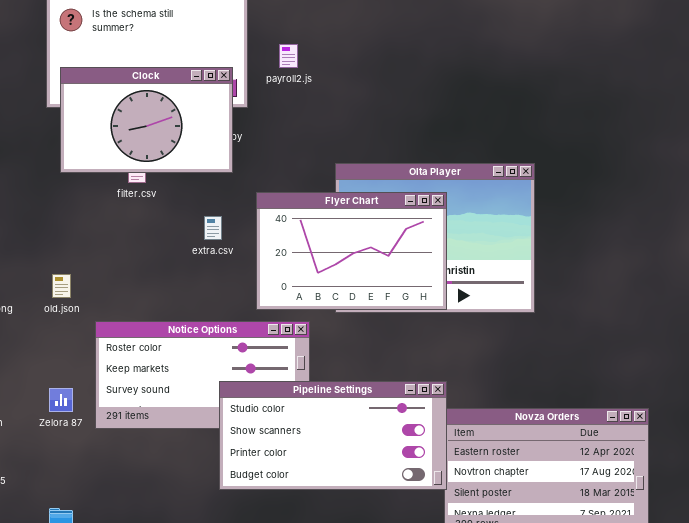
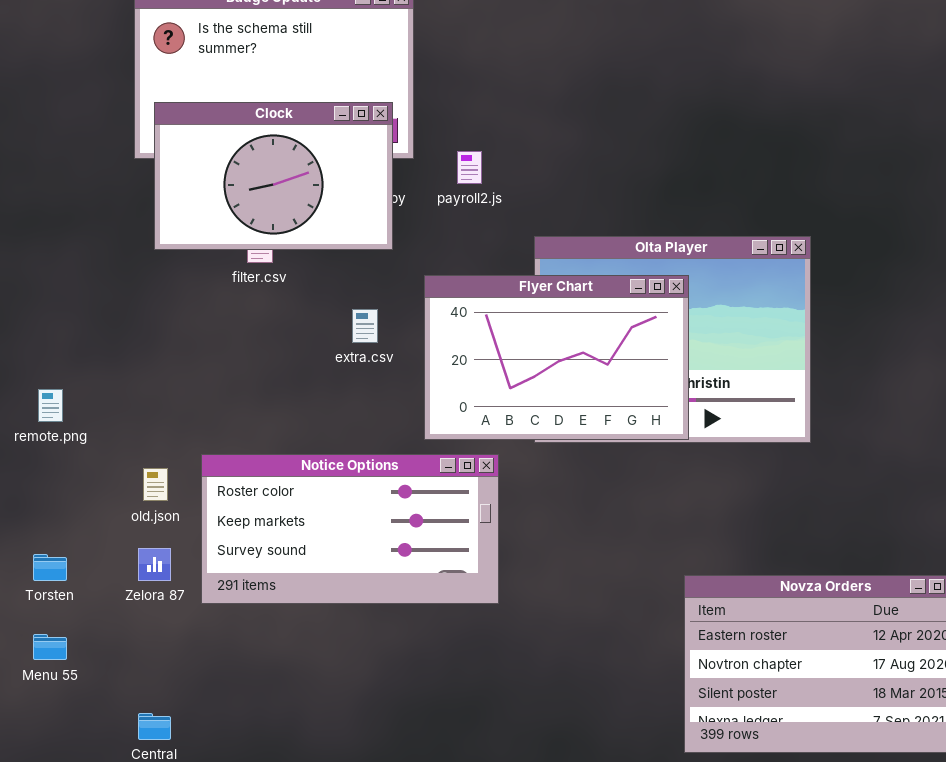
payroll2.js: [279,44,298,68] -> [457,151,482,184], moved
old.json: [52,274,71,298] -> [143,468,168,501], moved
Pipeline Settings: [219,381,447,490] -> none, closed

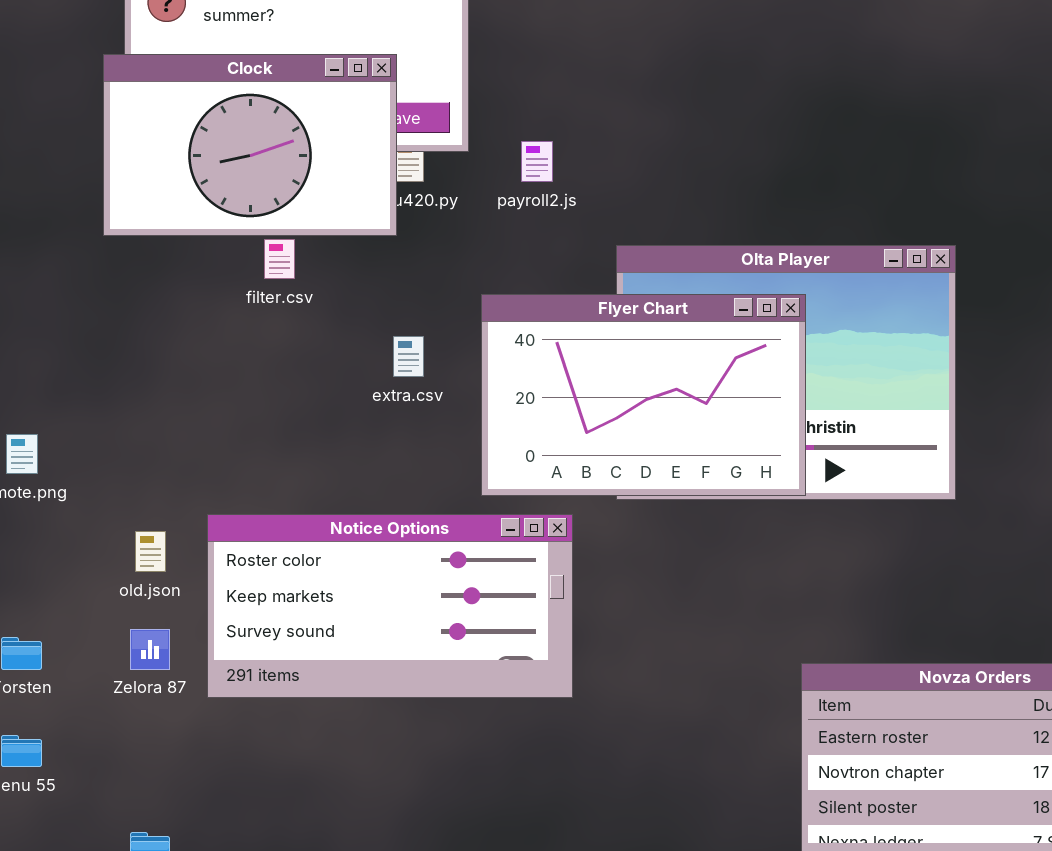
Clock: [154,102,393,250] -> [103,54,397,236], moved

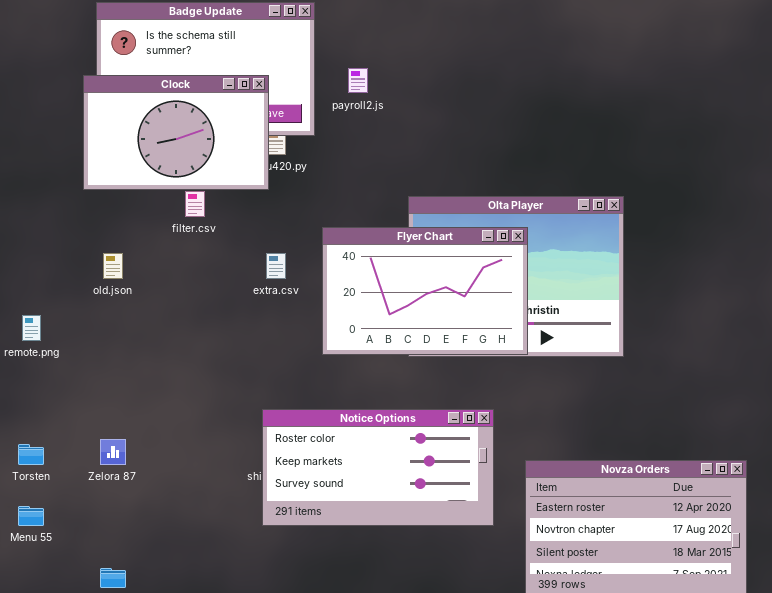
payroll2.js: [521,141,553,182] -> [348,68,368,93], moved
Notice Options: [207,514,573,698] -> [262,409,494,526], moved
old.json: [135,531,166,572] -> [103,253,123,279], moved

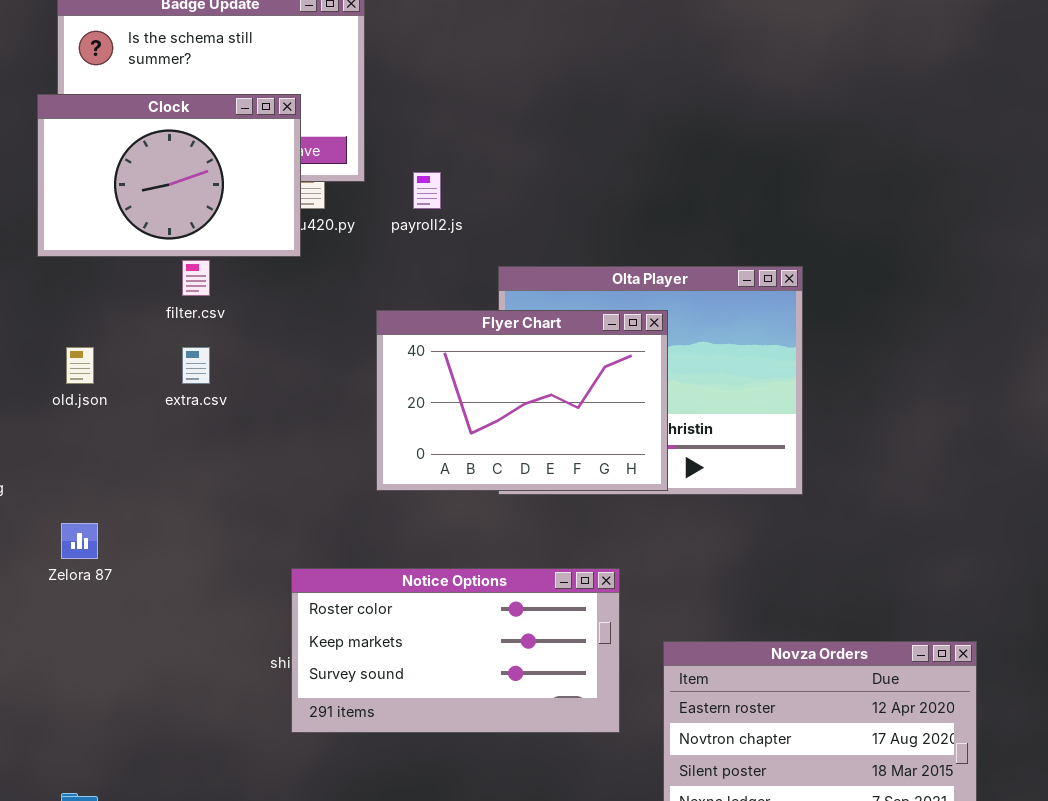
payroll2.js: [348,68,368,93] -> [413,172,441,209], moved
extra.csv: [266,253,286,279] -> [182,347,210,384], moved
Zelora 87: [100,439,126,465] -> [61,523,98,559], moved

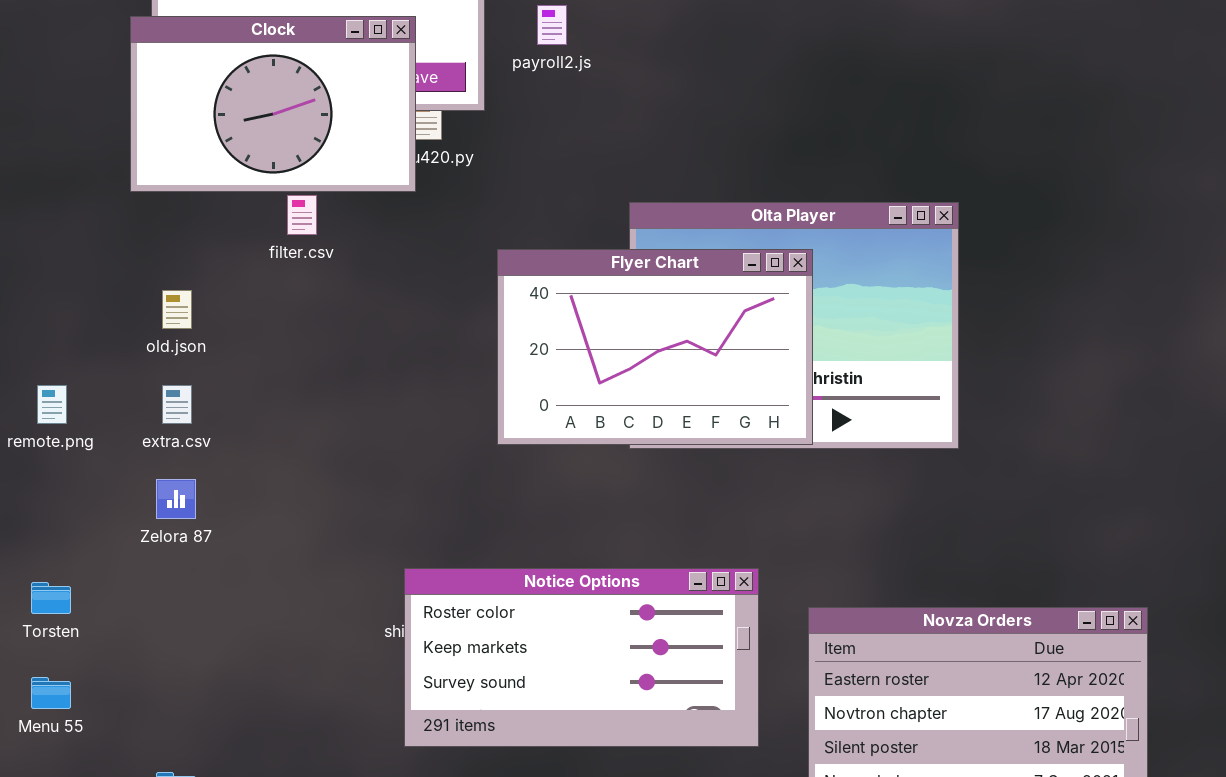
payroll2.js: [413,172,441,209] -> [537,5,567,45], moved
extra.csv: [182,347,210,384] -> [162,385,192,424], moved
Notice Options: [291,568,620,733] -> [404,568,759,747], moved

